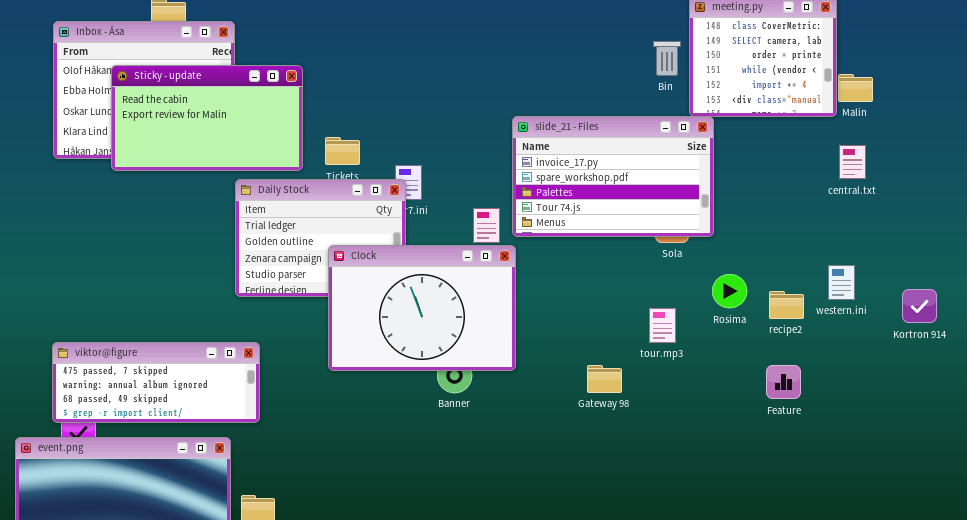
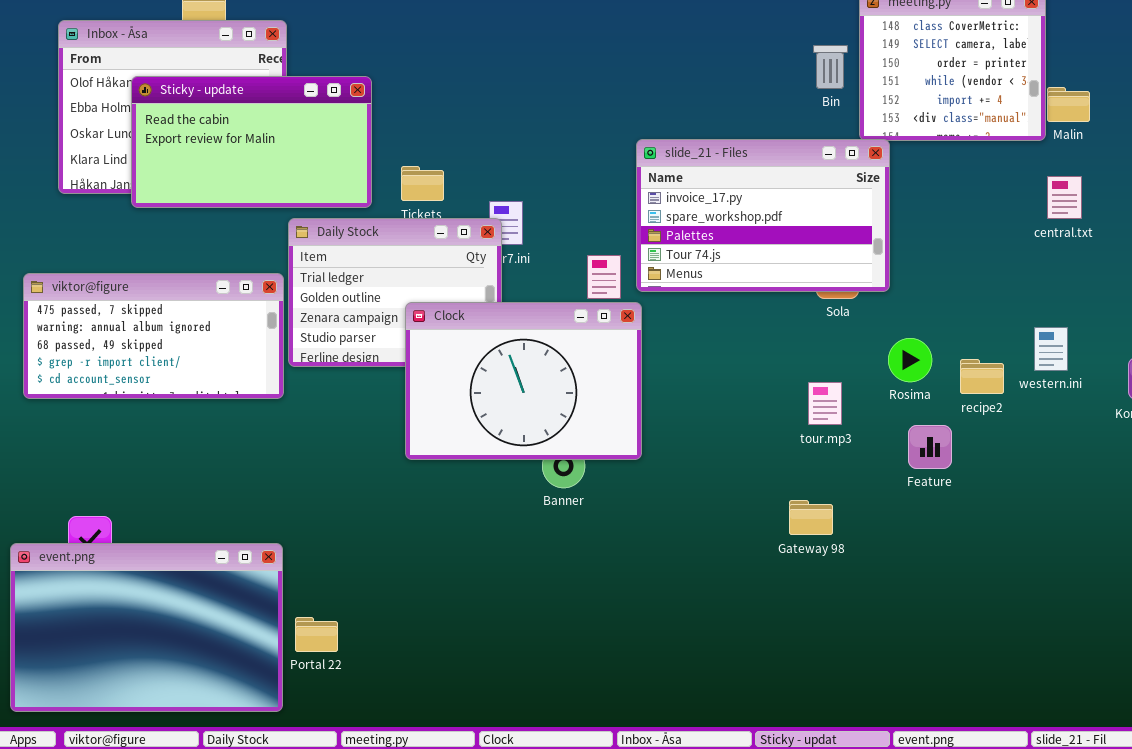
viktor@figure: [52,342,260,423] -> [23,273,284,399], moved, resized
Gateway 98: [587,365,622,393] -> [789,500,833,535], moved
Feature: [766,365,801,399] -> [908,425,952,469], moved

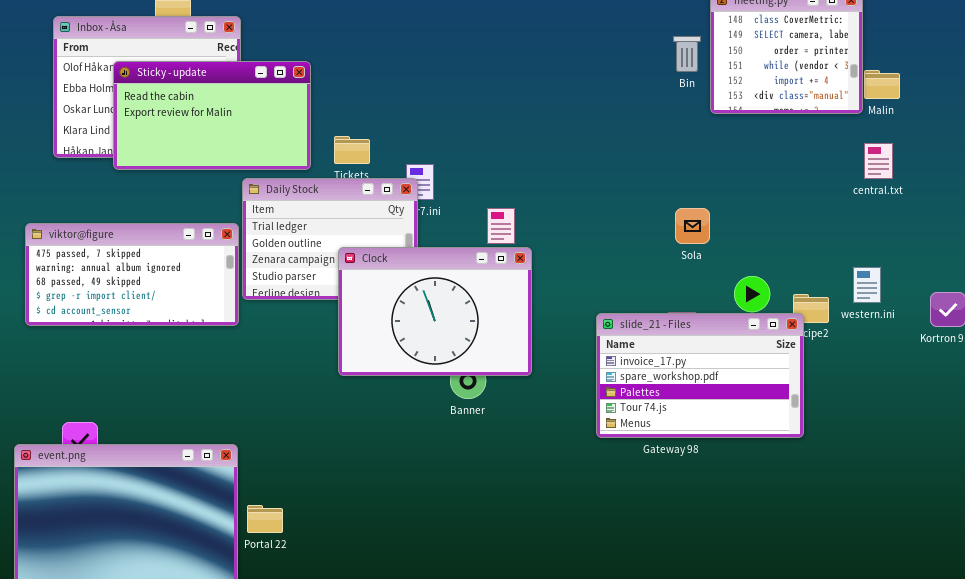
slide_21 - Files: [636,139,890,292] -> [596,313,804,438], moved

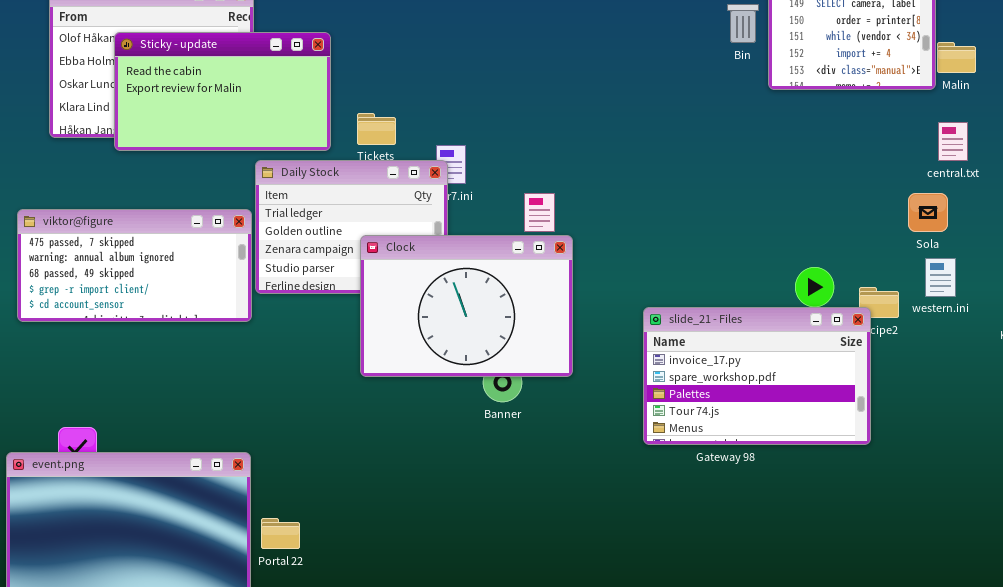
Sola: [675,208,710,244] -> [908,193,948,232], moved

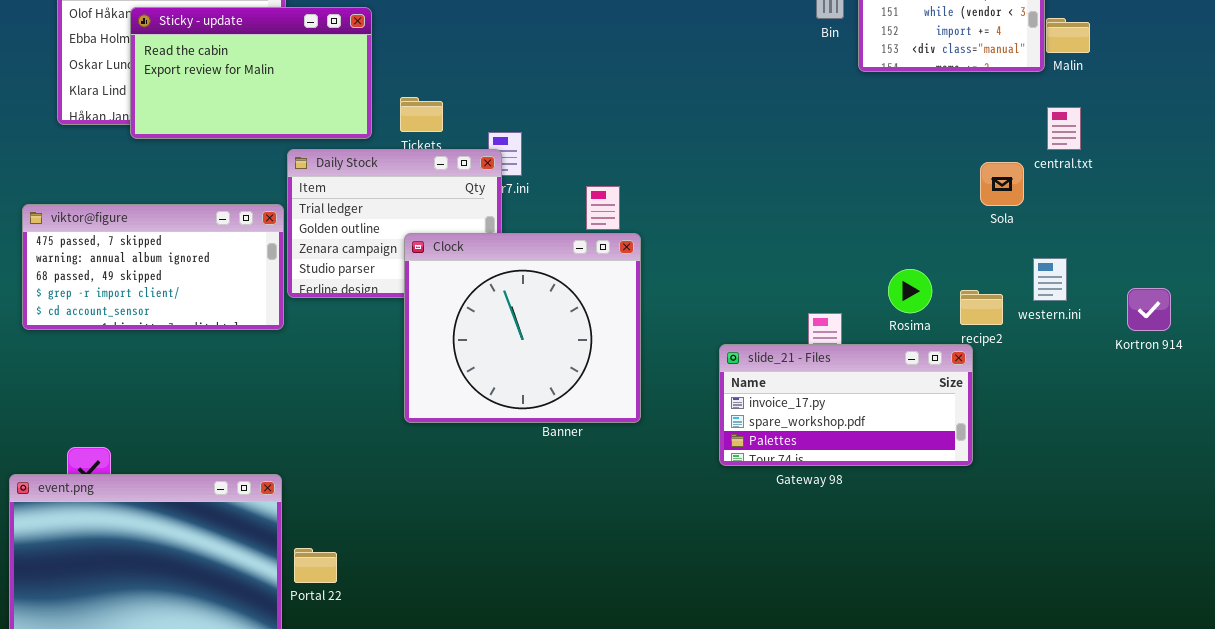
Sola: [908,193,948,232] -> [980,162,1024,206], moved
Clock: [360,235,573,377] -> [404,233,641,423], resized
slide_21 - Files: [643,307,871,445] -> [719,344,973,466], resized

